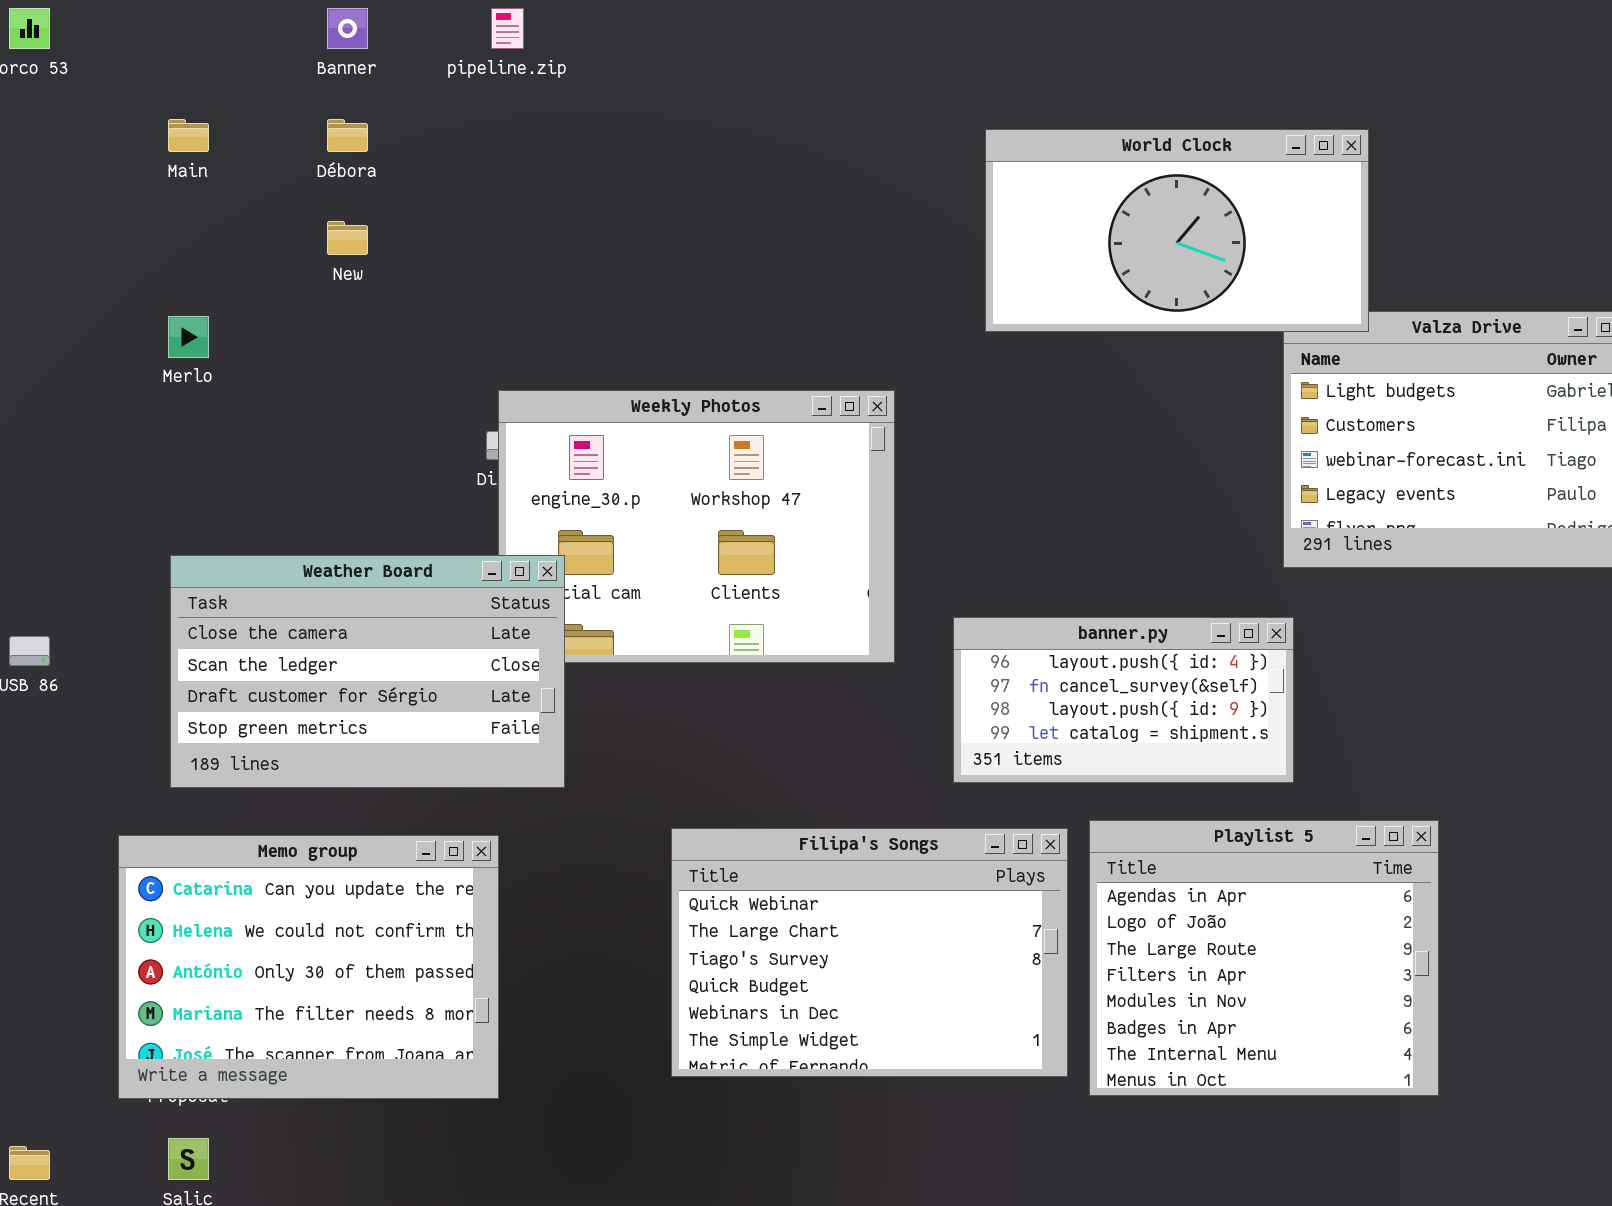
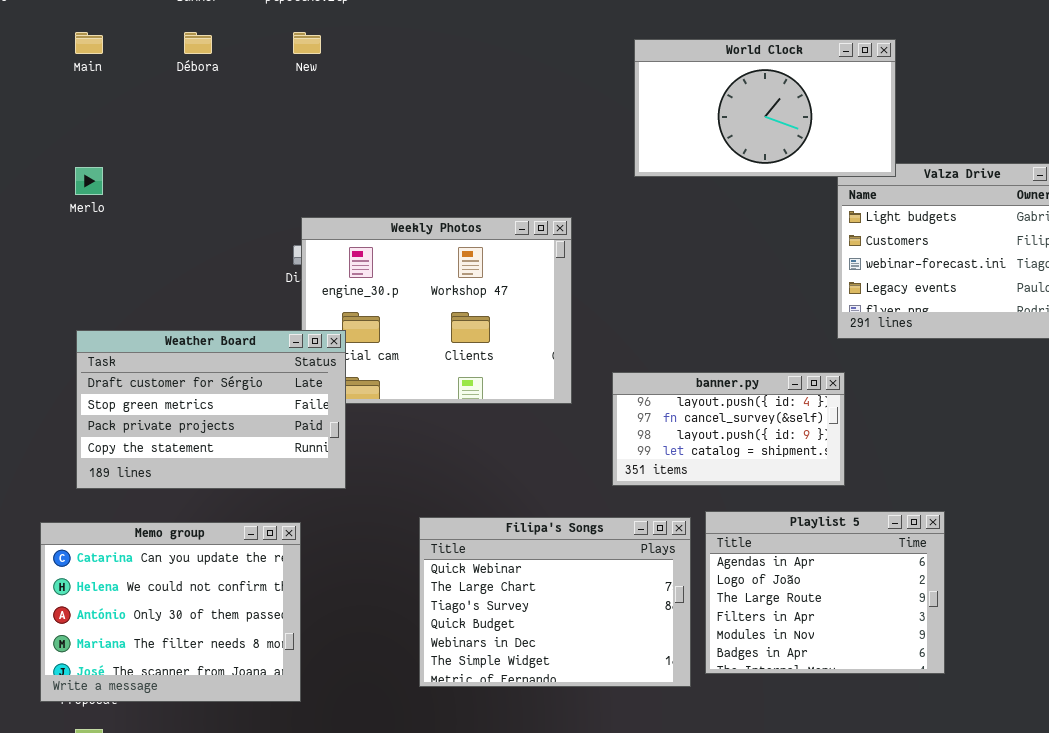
New: [327,221,368,255] -> [293,32,321,54], moved
Weather Board: [170,555,565,788] -> [76,330,346,489], scrolled down 2 rows
Playlist 5: [1089,820,1439,1096] -> [705,511,945,674], resized

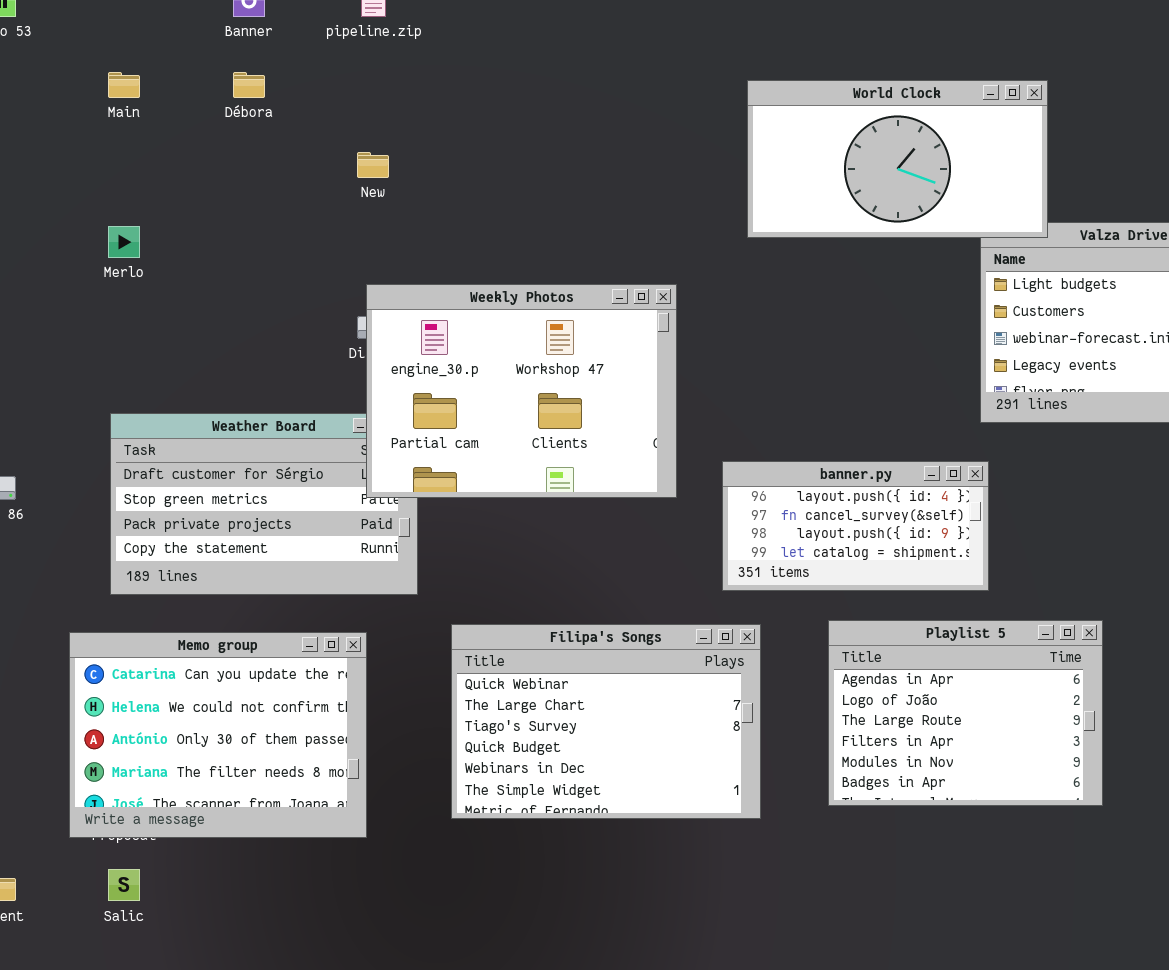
New: [293,32,321,54] -> [357,152,389,178], moved
Weekly Photos: [301,217,572,404] -> [366,284,677,498], raised
Filipa's Songs: [419,517,691,687] -> [451,624,761,819], moved

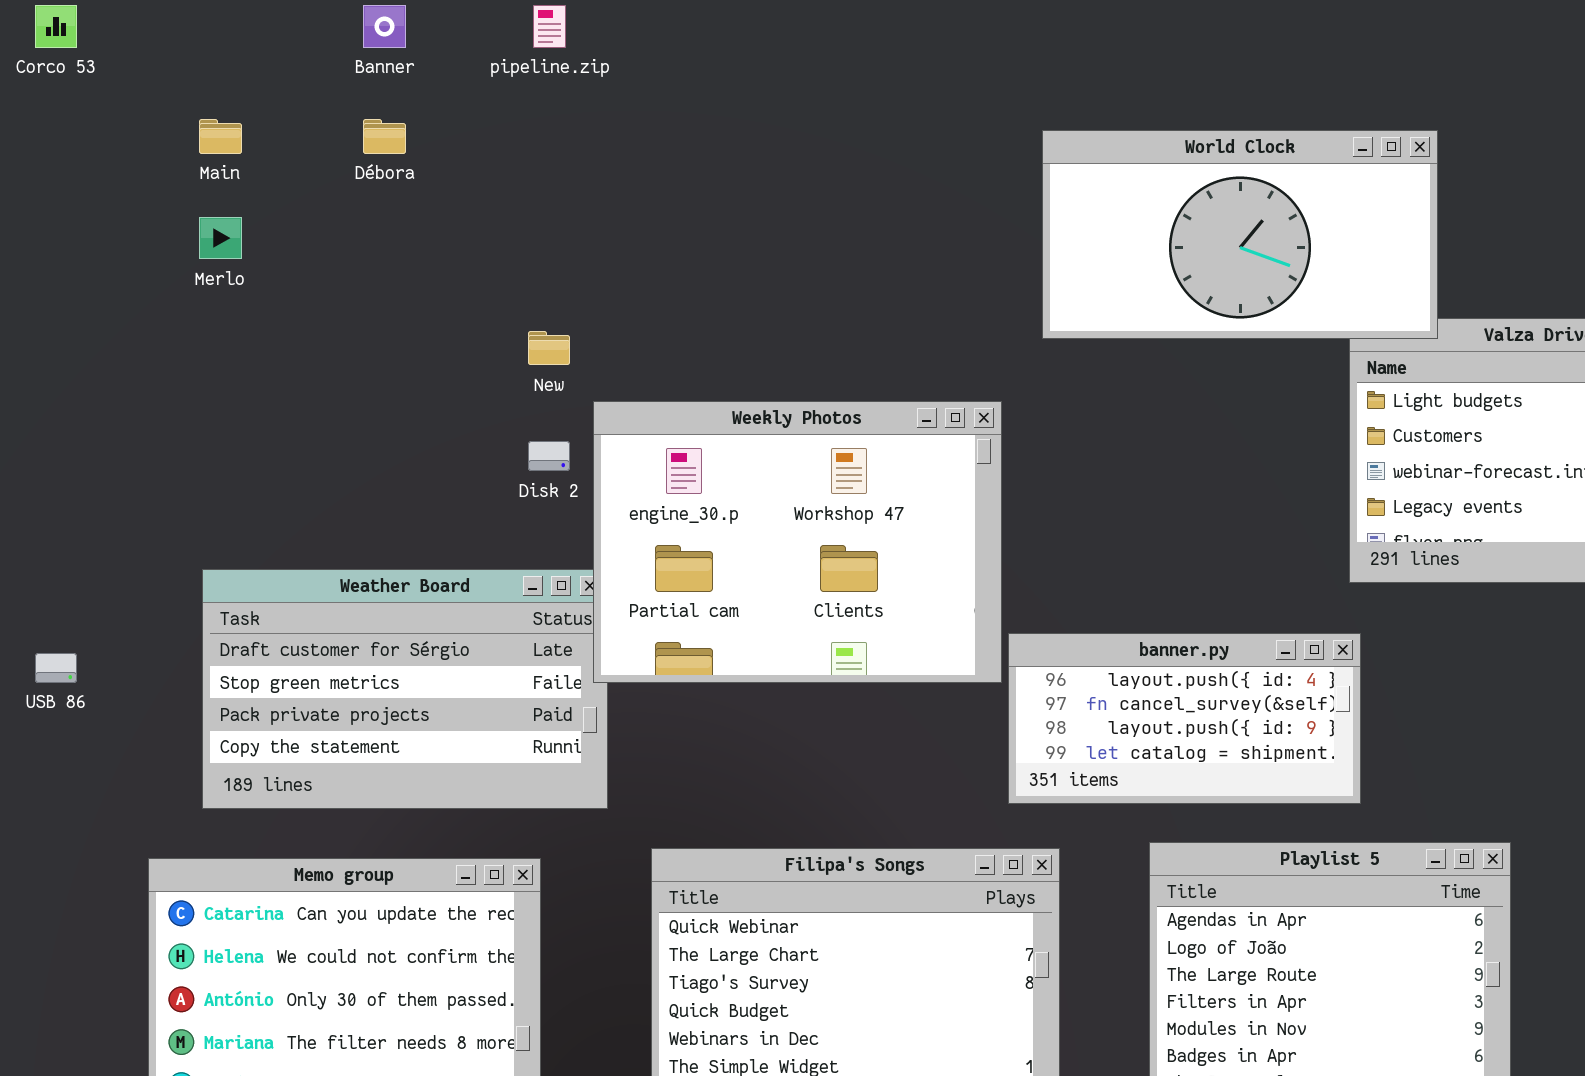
New: [357,152,389,178] -> [528,331,570,365], moved
Merlo: [108,226,140,258] -> [199,217,242,259], moved
Weekly Photos: [366,284,677,498] -> [593,401,1002,683], moved

